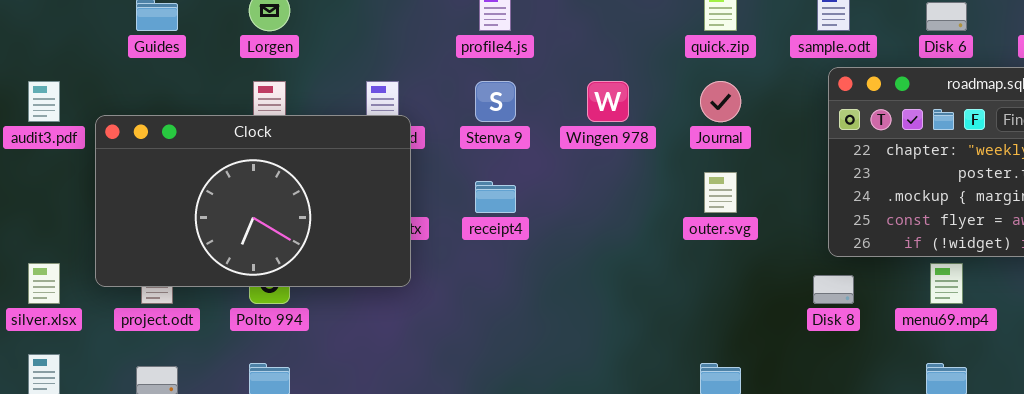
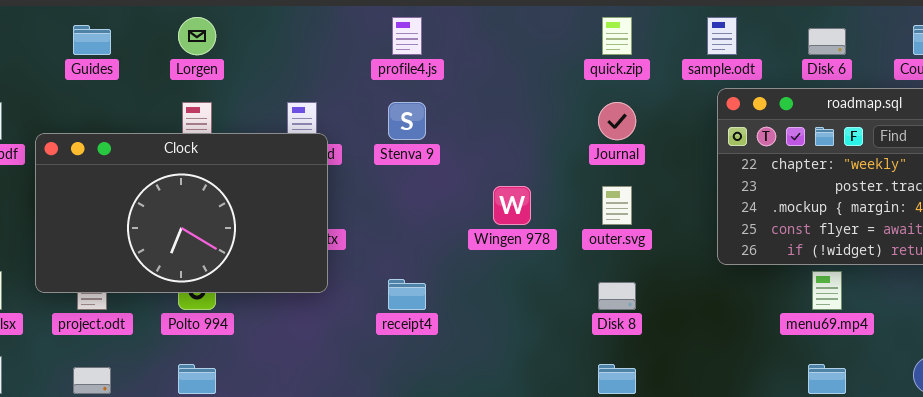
Wingen 978: [587,81,629,122] -> [493,186,531,225], moved
receipt4: [475,181,516,213] -> [388,279,426,310], moved
Disk 8: [813,275,854,304] -> [598,282,636,310], moved

